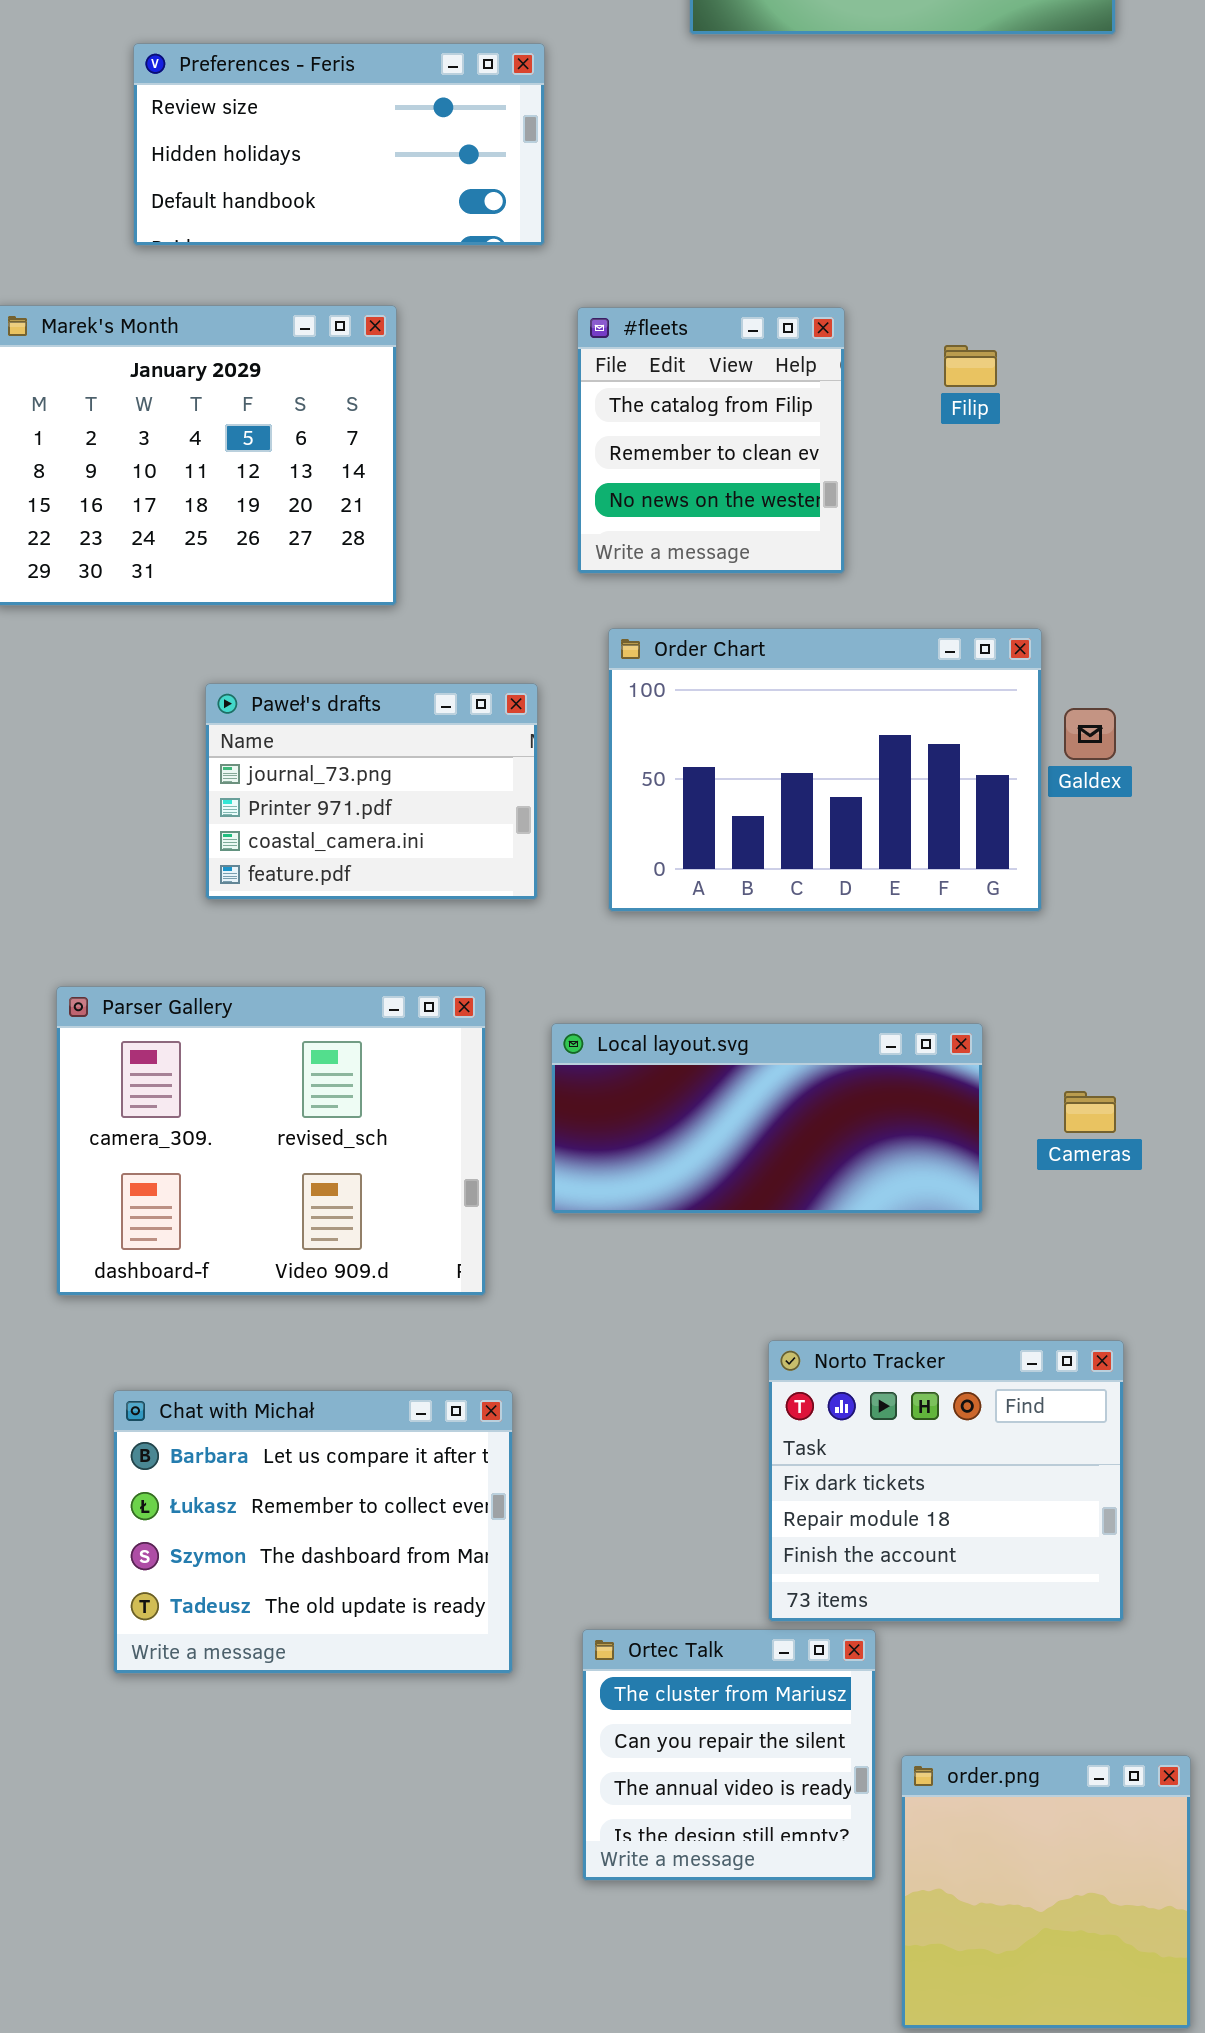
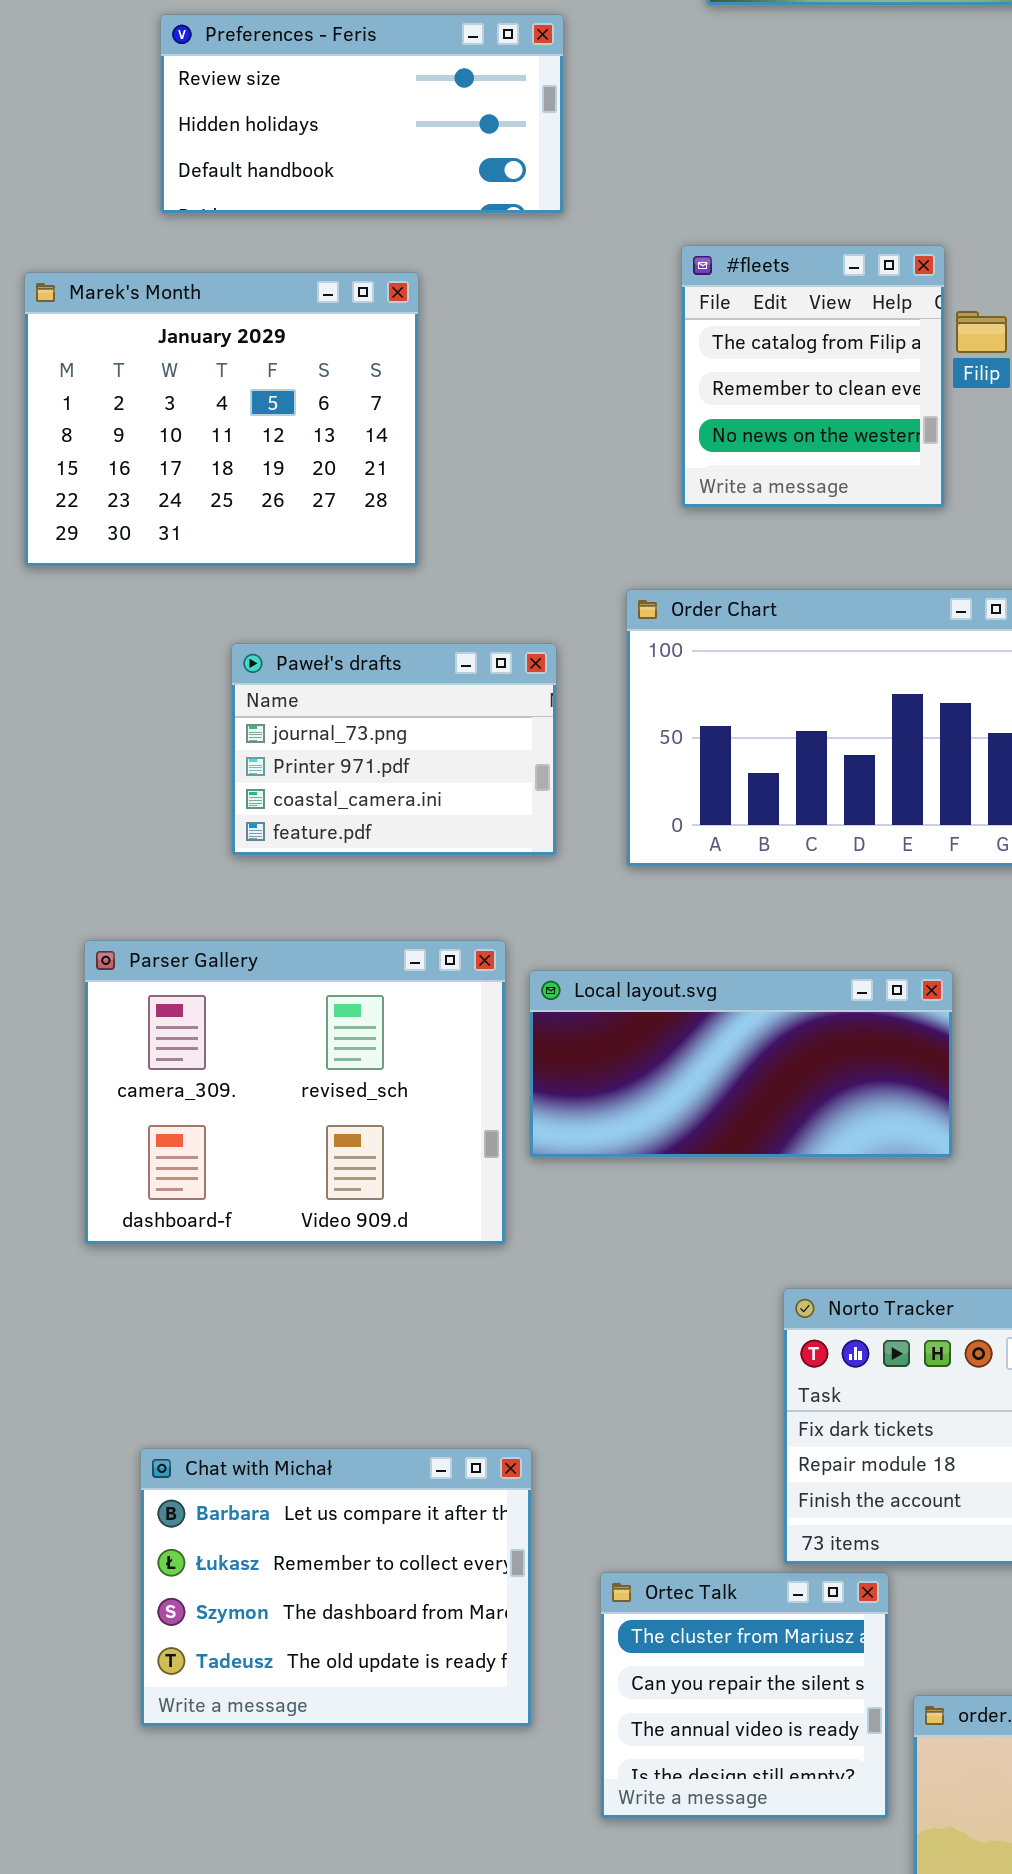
#fleets: [577,307,845,574] -> [681,245,945,508], moved
Local layout.svg: [551,1023,983,1214] -> [529,970,953,1158], moved
Chat with Michał: [113,1390,513,1674] -> [140,1448,532,1727], moved

